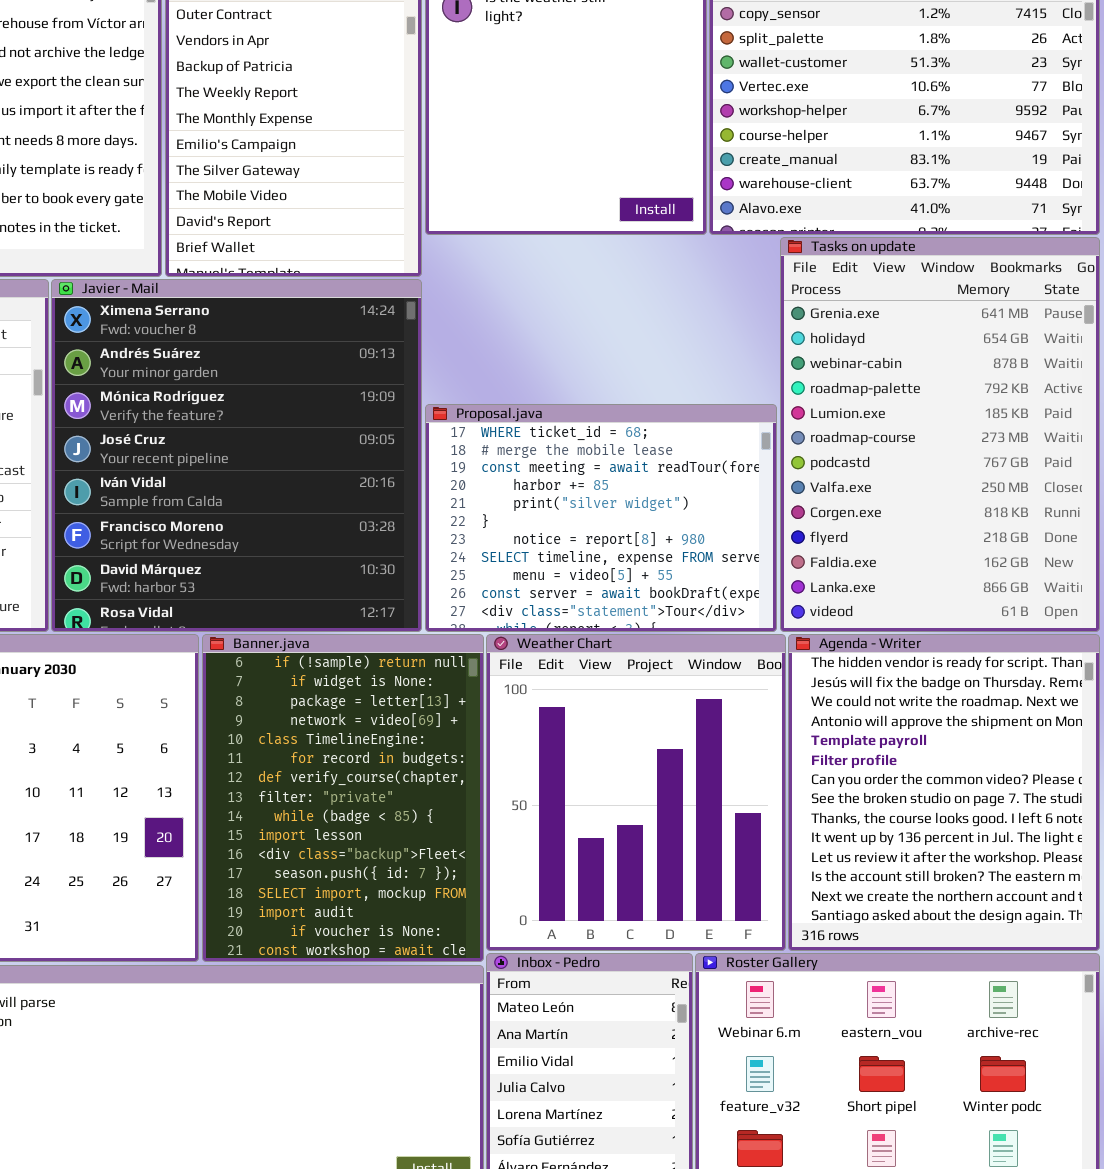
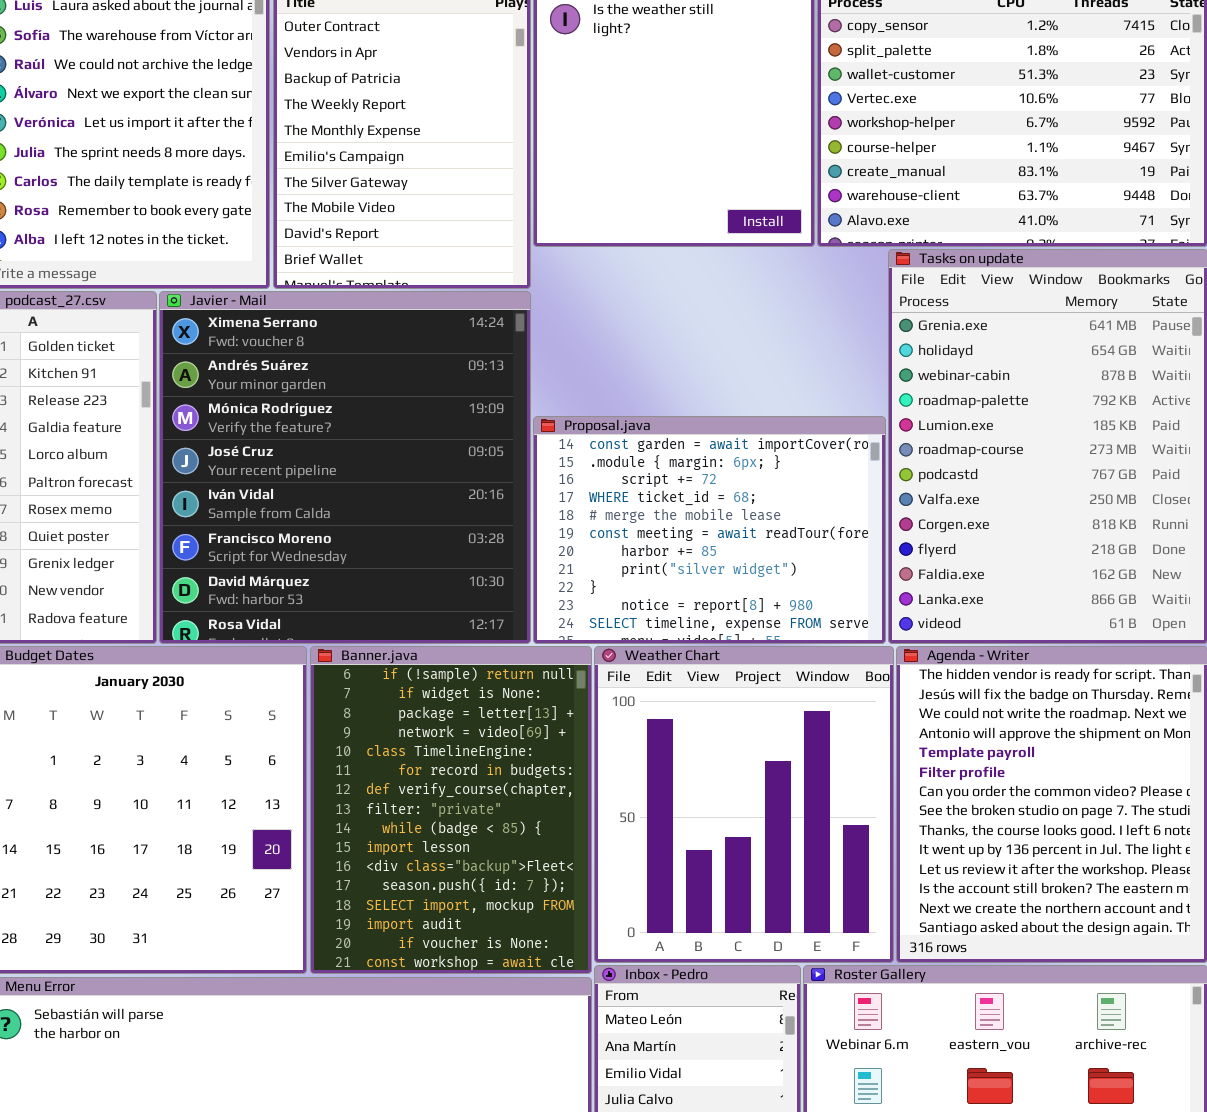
Proposal.java: [425,404,777,632] -> [533,416,886,644], scrolled up 3 rows

